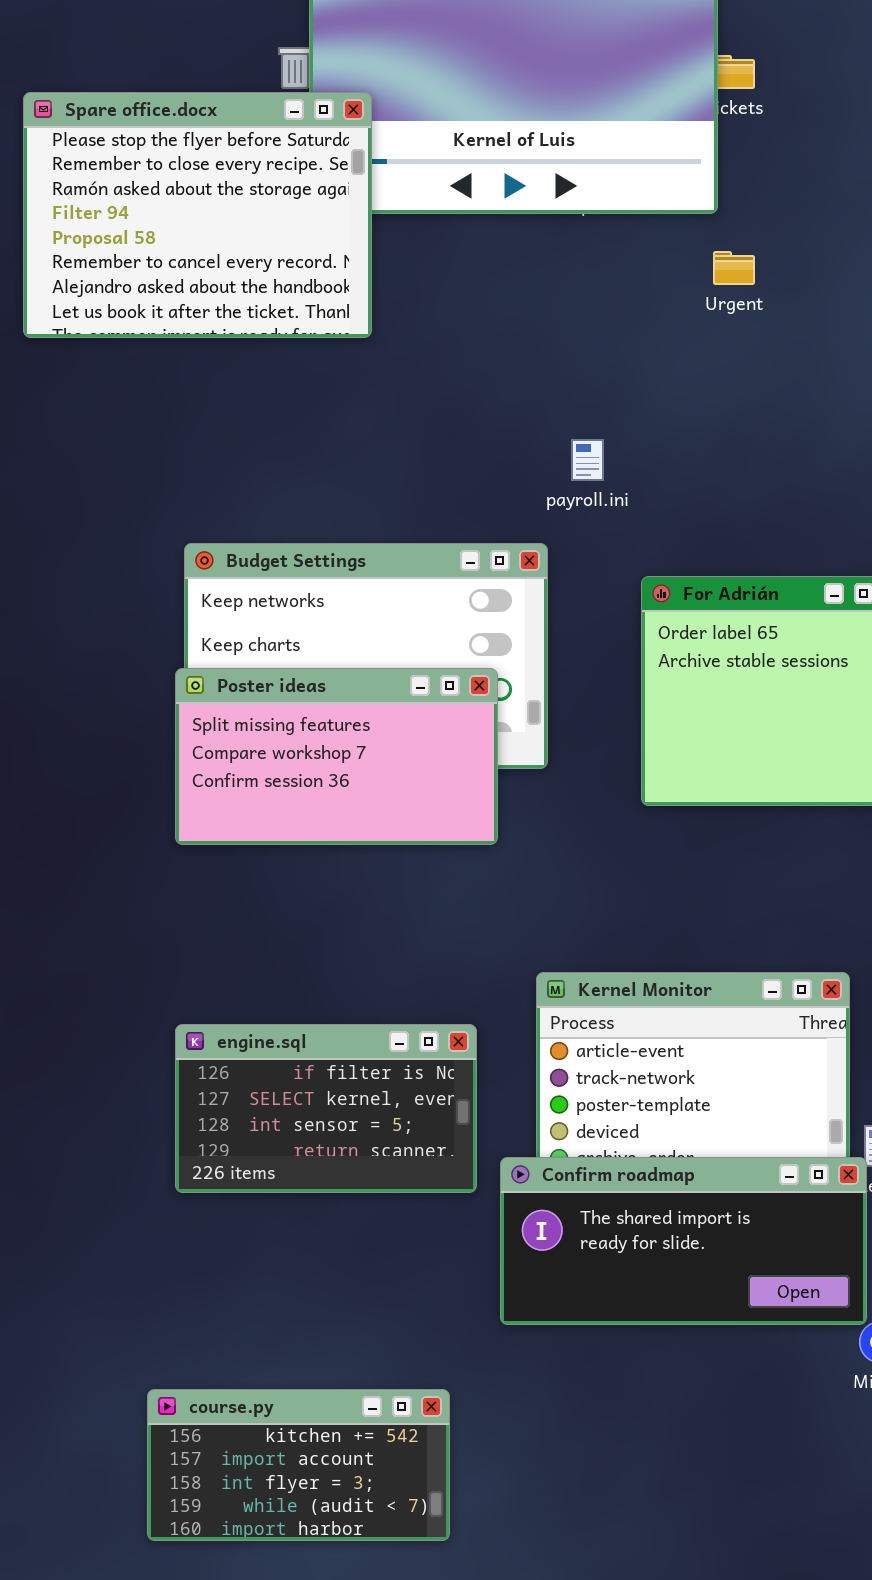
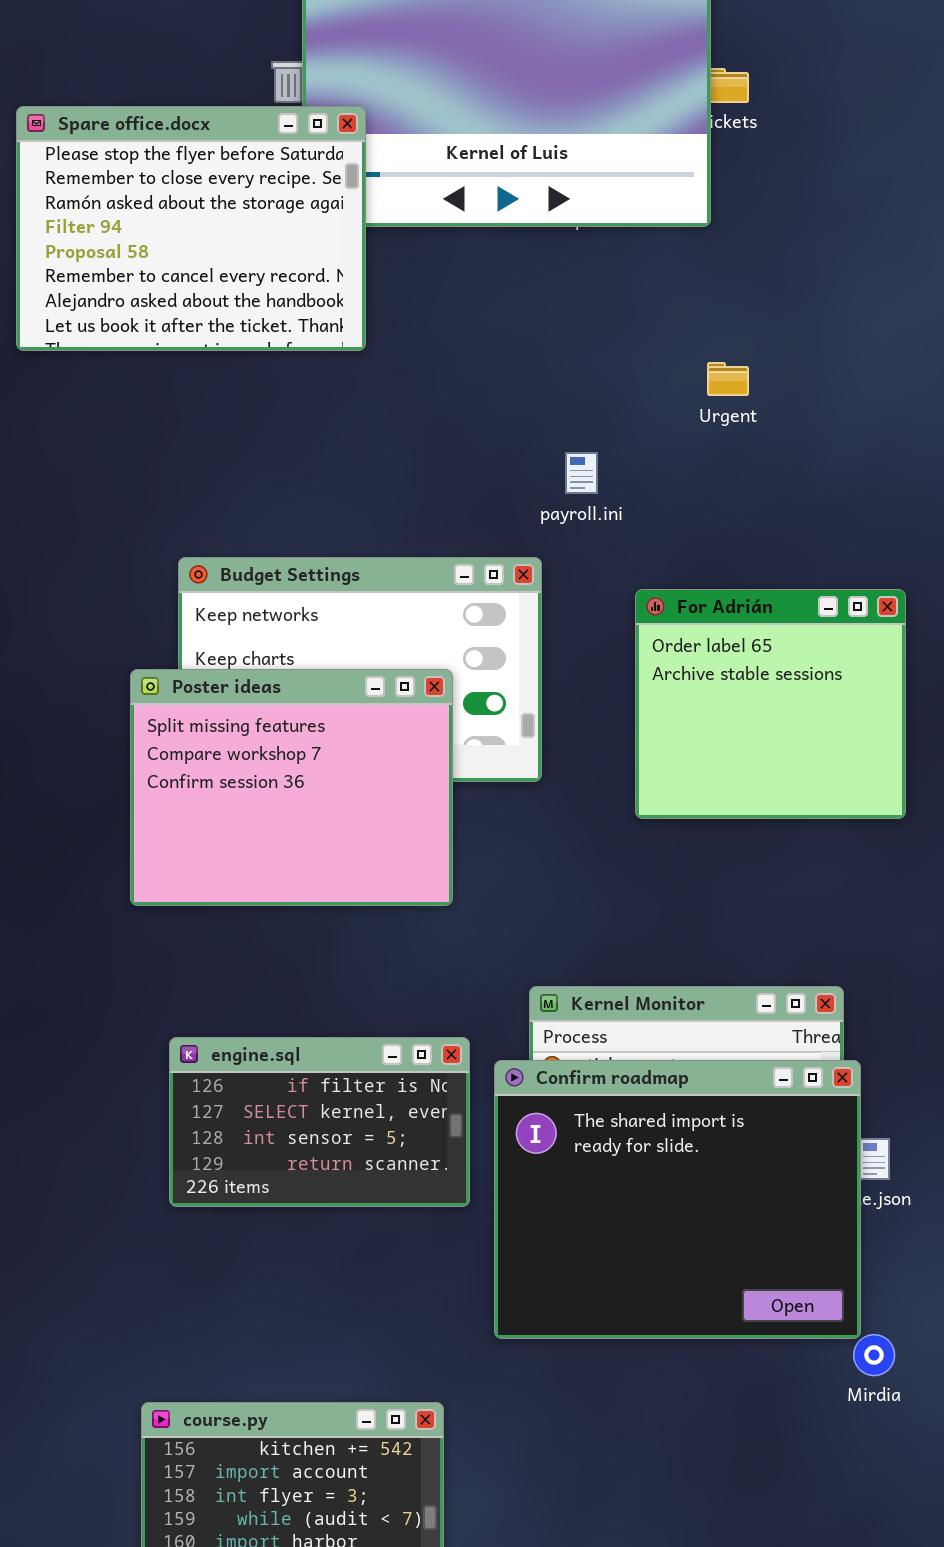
Urgent: [713,251,755,285] -> [707,362,749,396], moved
Poster ideas: [175,668,498,845] -> [130,669,453,906], moved, resized
Confirm roadmap: [500,1157,867,1325] -> [494,1060,861,1339], resized

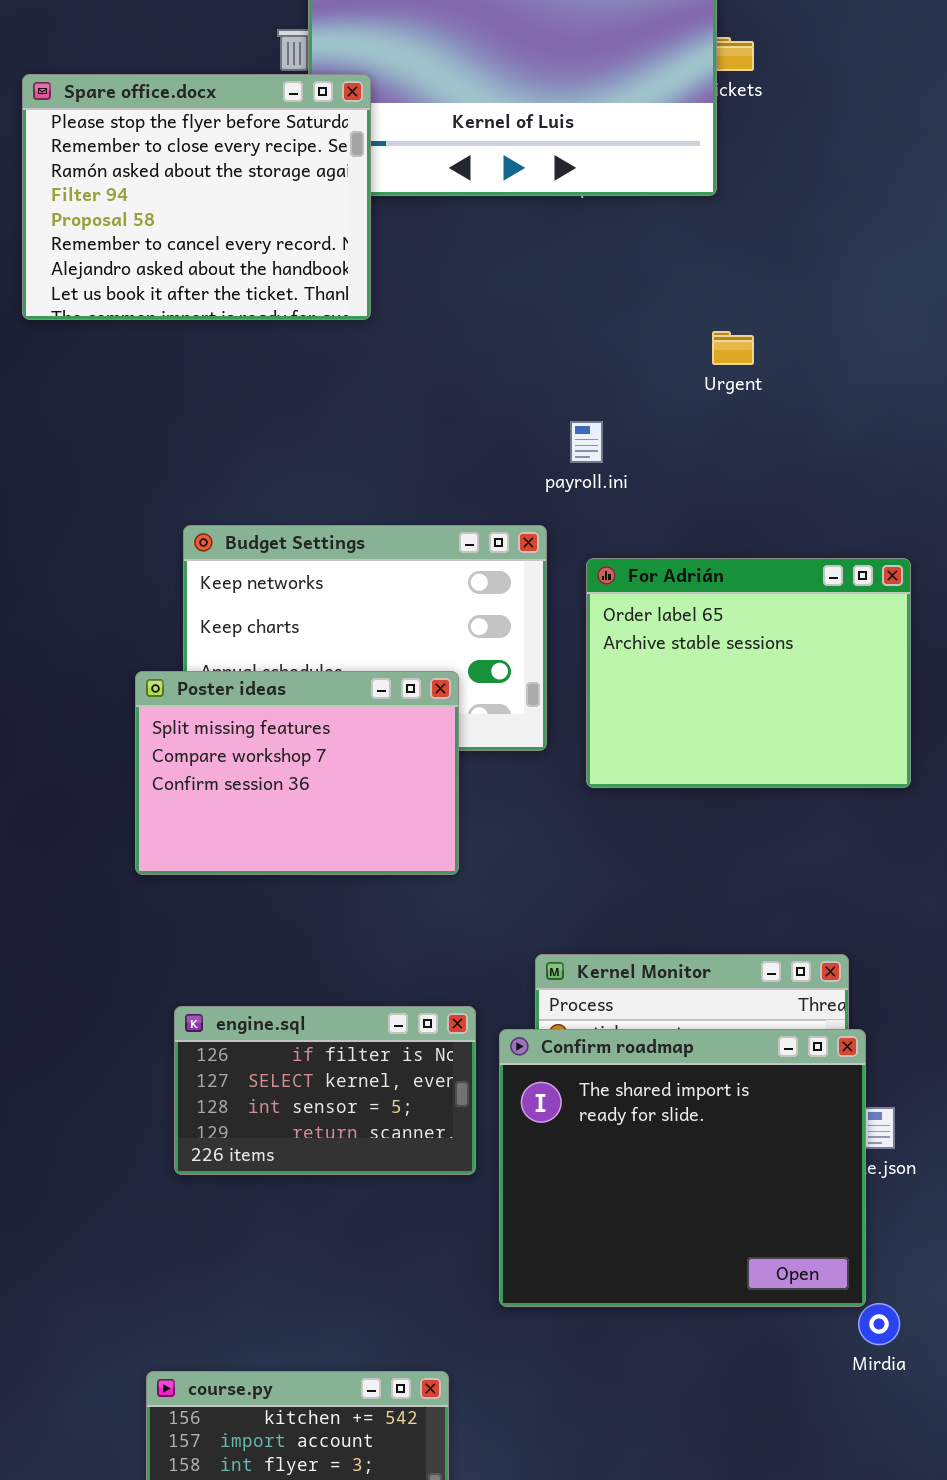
For Adrián: [635,589,906,819] -> [586,558,911,788], resized
Poster ideas: [130,669,453,906] -> [135,671,459,875], resized

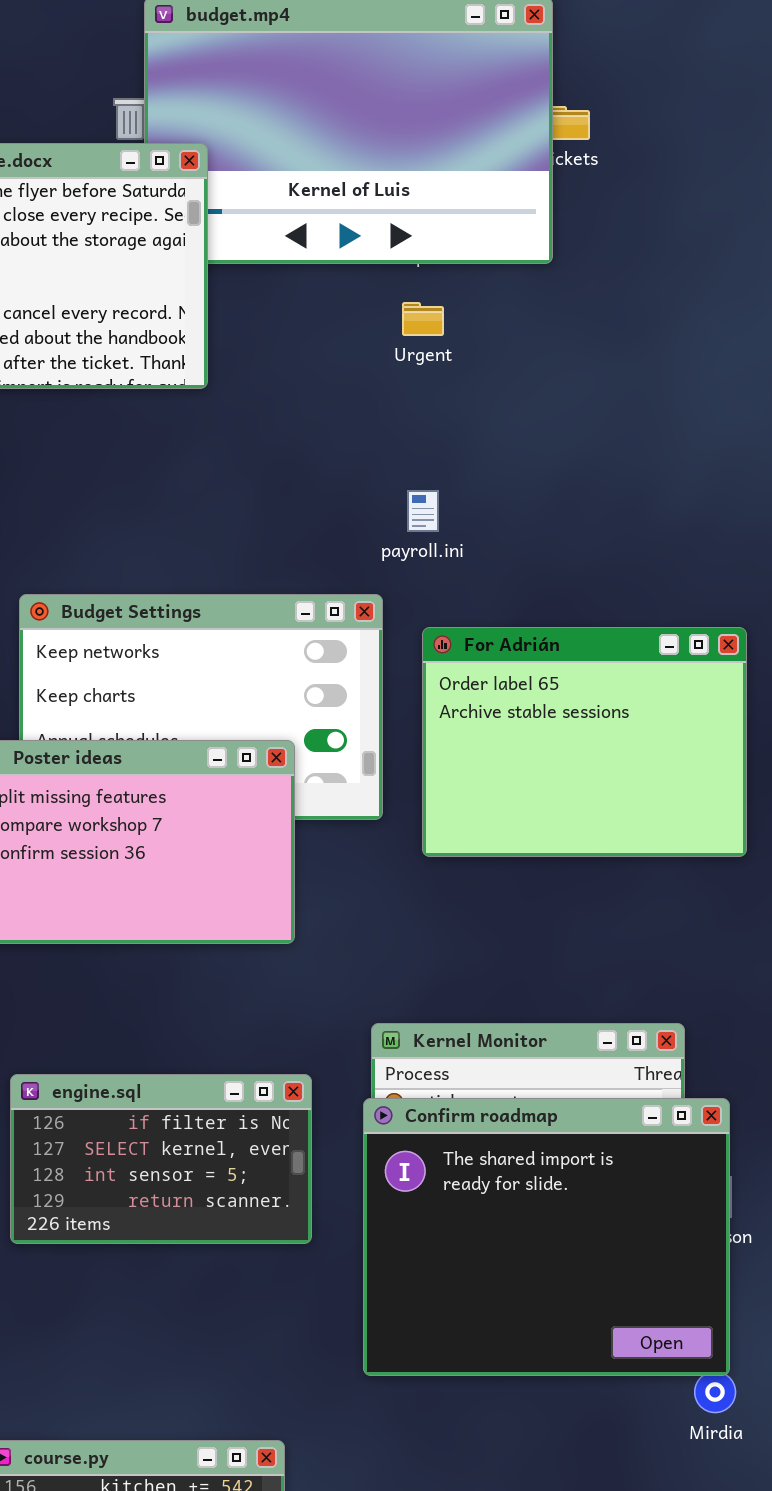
Urgent: [712,331,754,365] -> [402,302,444,336], moved
Confirm roadmap: [499,1029,866,1307] -> [363,1098,730,1376], moved

